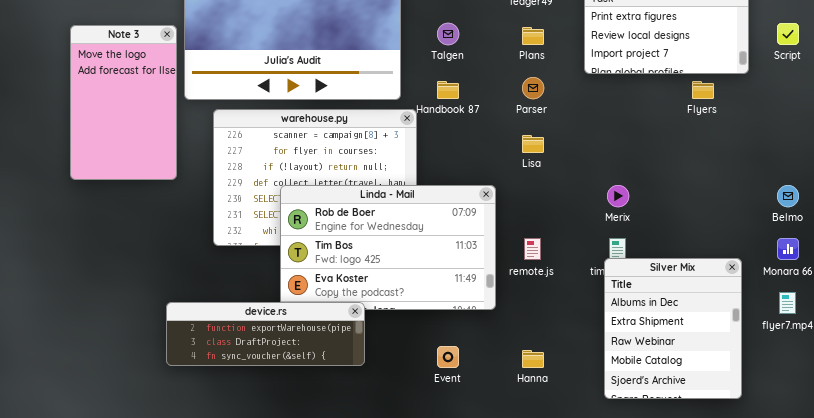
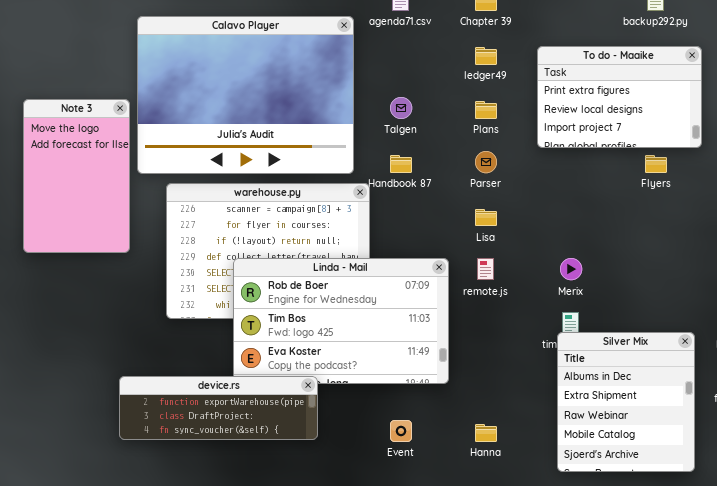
remote.js: [524,238,541,260] -> [477,258,494,280], moved

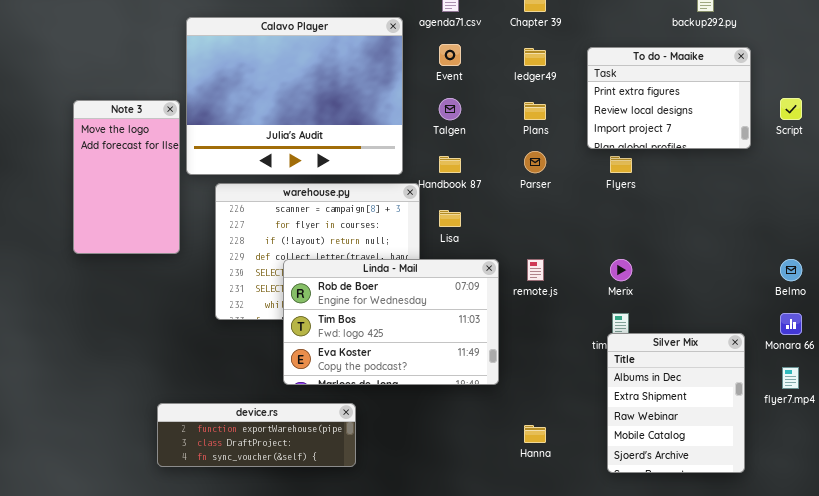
Flyers: [645,155,667,173] -> [610,156,632,173], moved
Lisa: [475,209,497,226] -> [439,210,461,227], moved
device.rs: [119,376,318,440] -> [157,403,356,467], moved
Event: [390,420,412,442] -> [439,44,461,66], moved

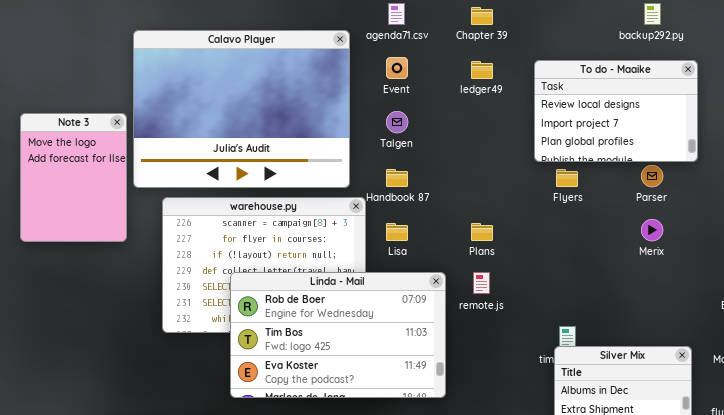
To do - Maaike: [587,47,751,149] -> [534,60,698,162], scrolled down 1 row
Note 3: [73,100,180,254] -> [20,113,127,242], resized
Plans: [524,102,546,120] -> [471,223,493,241], moved
Parser: [524,151,546,173] -> [641,165,663,187], moved
Merix: [610,259,632,281] -> [641,219,663,241], moved

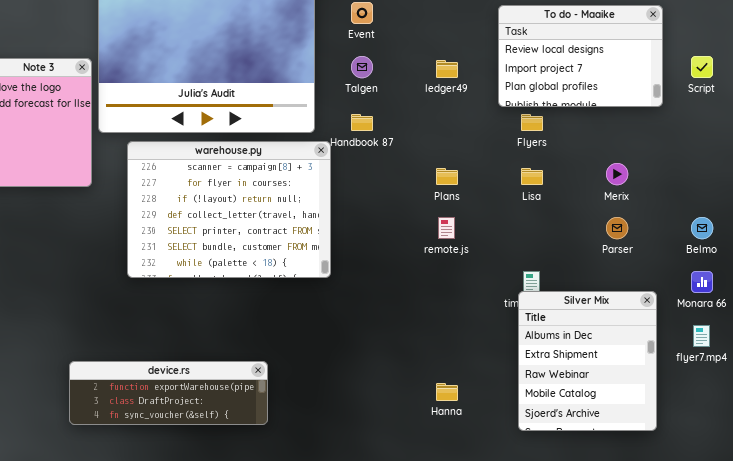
ledger49: [471,61,493,79] -> [436,60,458,78], moved
Parser: [641,165,663,187] -> [606,217,628,239], moved
Lisa: [386,223,408,241] -> [521,168,543,185], moved
Linda - Mail: [230,272,446,398] -> none, closed

